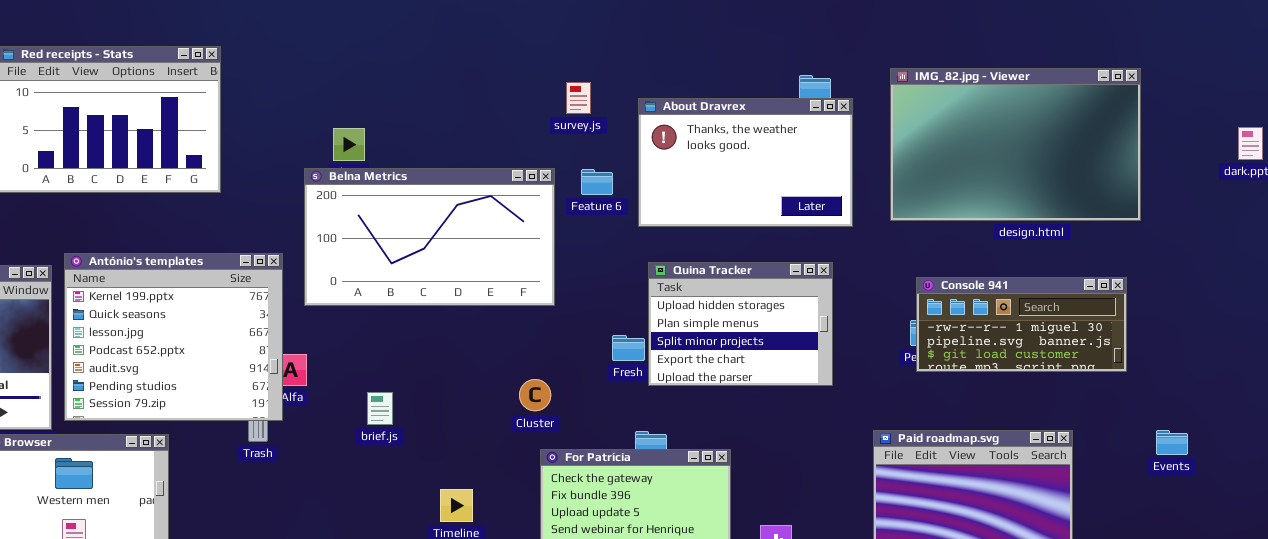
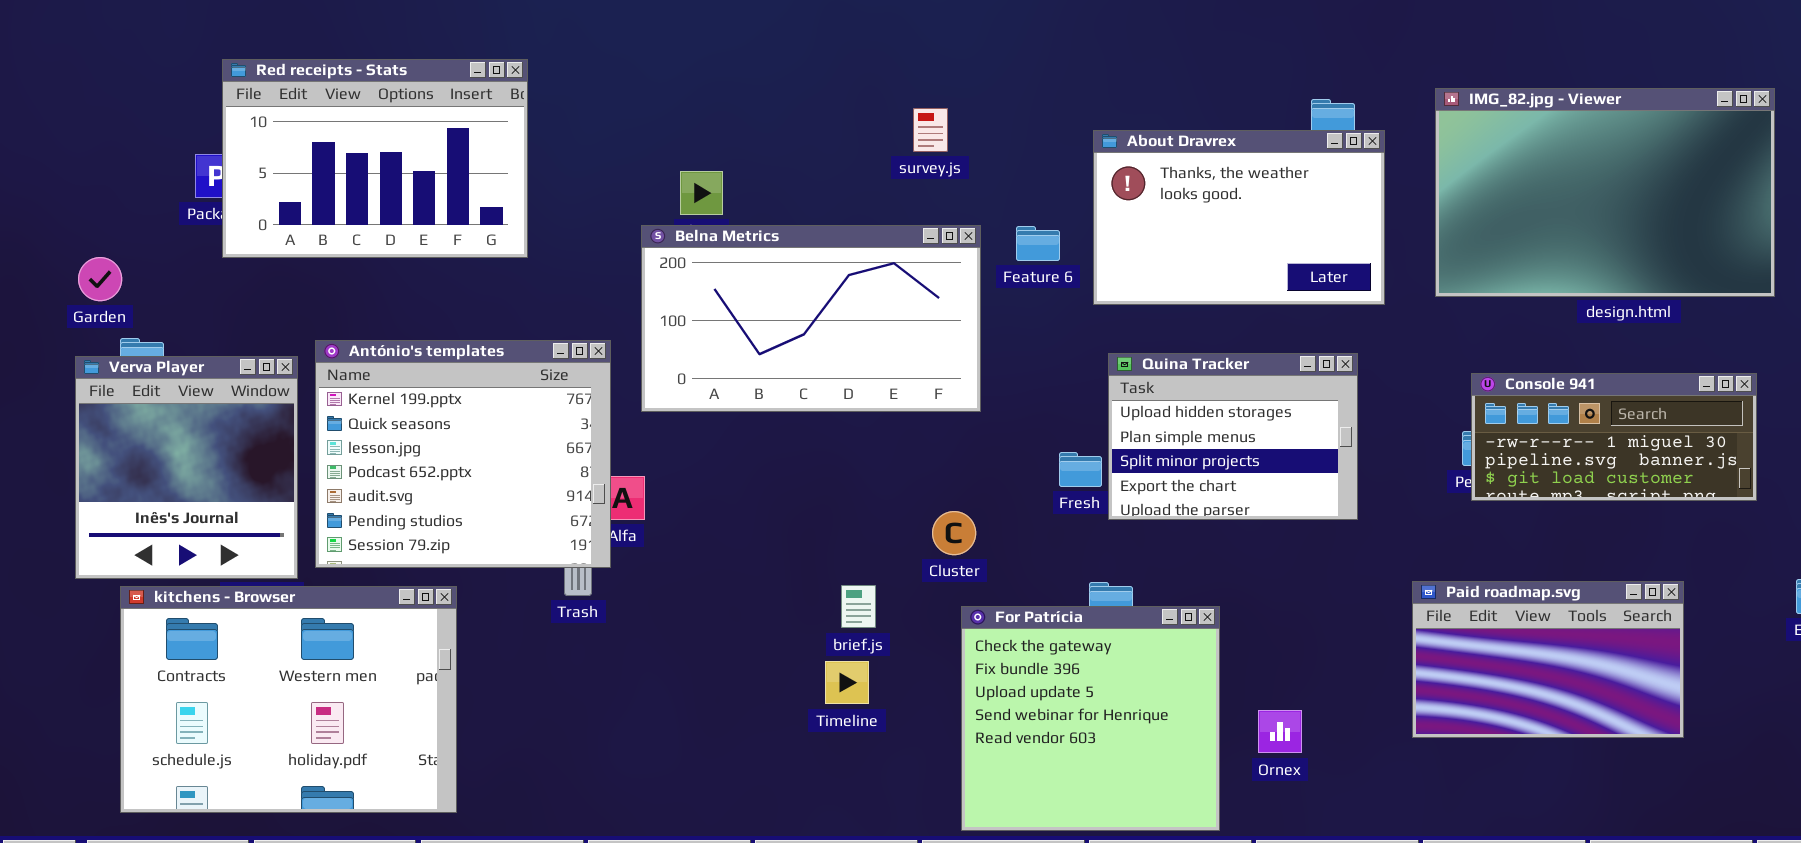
survey.js: [566,82,591,114] -> [913,108,948,152], moved
brief.js: [367,392,393,425] -> [841,585,876,628], moved

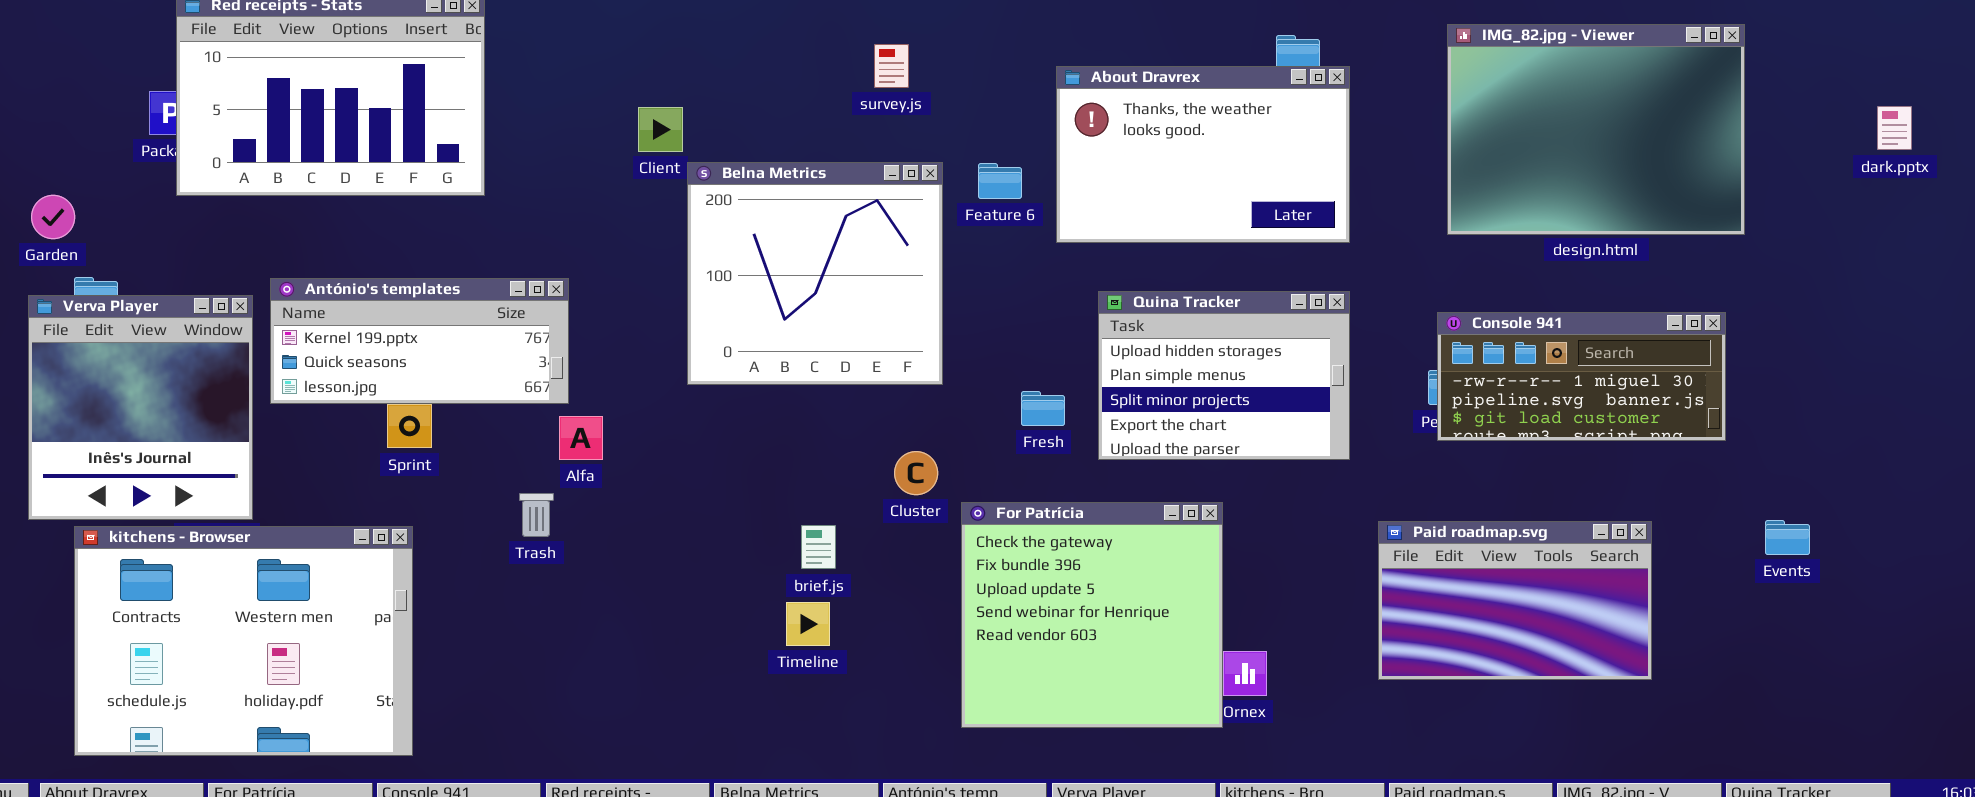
IMG_82.jpg - Viewer: [1435,88,1775,297] -> [1447,24,1745,235], resized
Belna Metrics: [641,225,981,412] -> [687,162,943,385], resized
António's templates: [315,340,611,568] -> [270,278,569,404], resized
Quina Tracker: [1108,353,1358,520] -> [1098,291,1350,460], moved
For Patrícia: [961,606,1220,831] -> [961,502,1223,728], moved

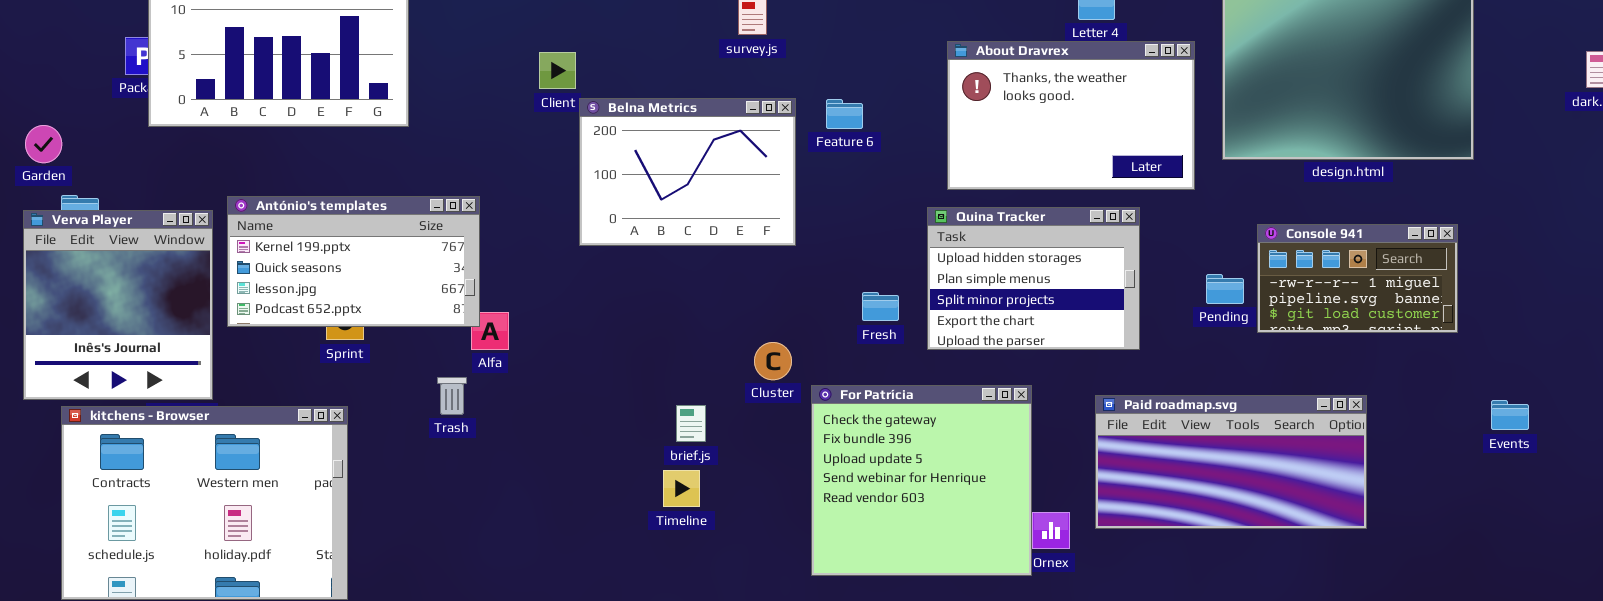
About Dravrex: [1056,66,1350,243] -> [947,41,1195,190], moved
Belna Metrics: [687,162,943,385] -> [579,98,796,246], resized
António's templates: [270,278,569,404] -> [227,196,480,327], resized
Console 941: [1437,312,1726,441] -> [1257,224,1458,333], resized
Paid roadmap.svg: [1378,521,1652,680] -> [1095,395,1367,529], moved, resized

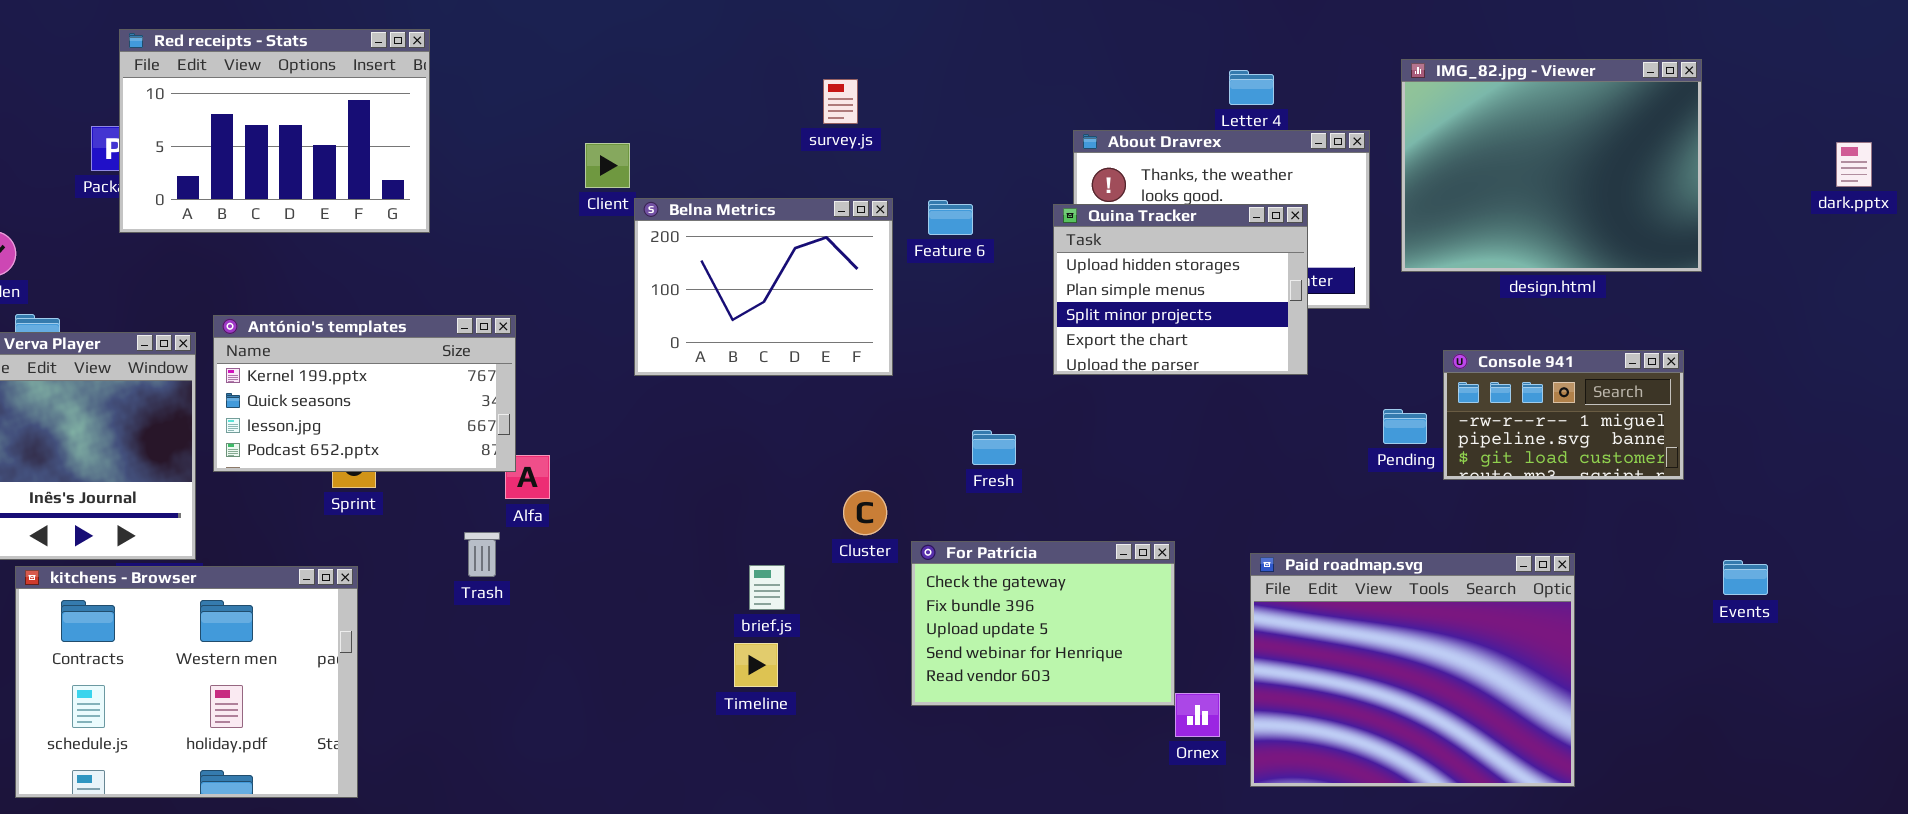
Quina Tracker: [927,207,1140,350] -> [1053,204,1308,375], moved
For Patrícia: [811,385,1032,576] -> [911,541,1175,706], resized
Paid roadmap.svg: [1095,395,1367,529] -> [1250,553,1575,787], resized

